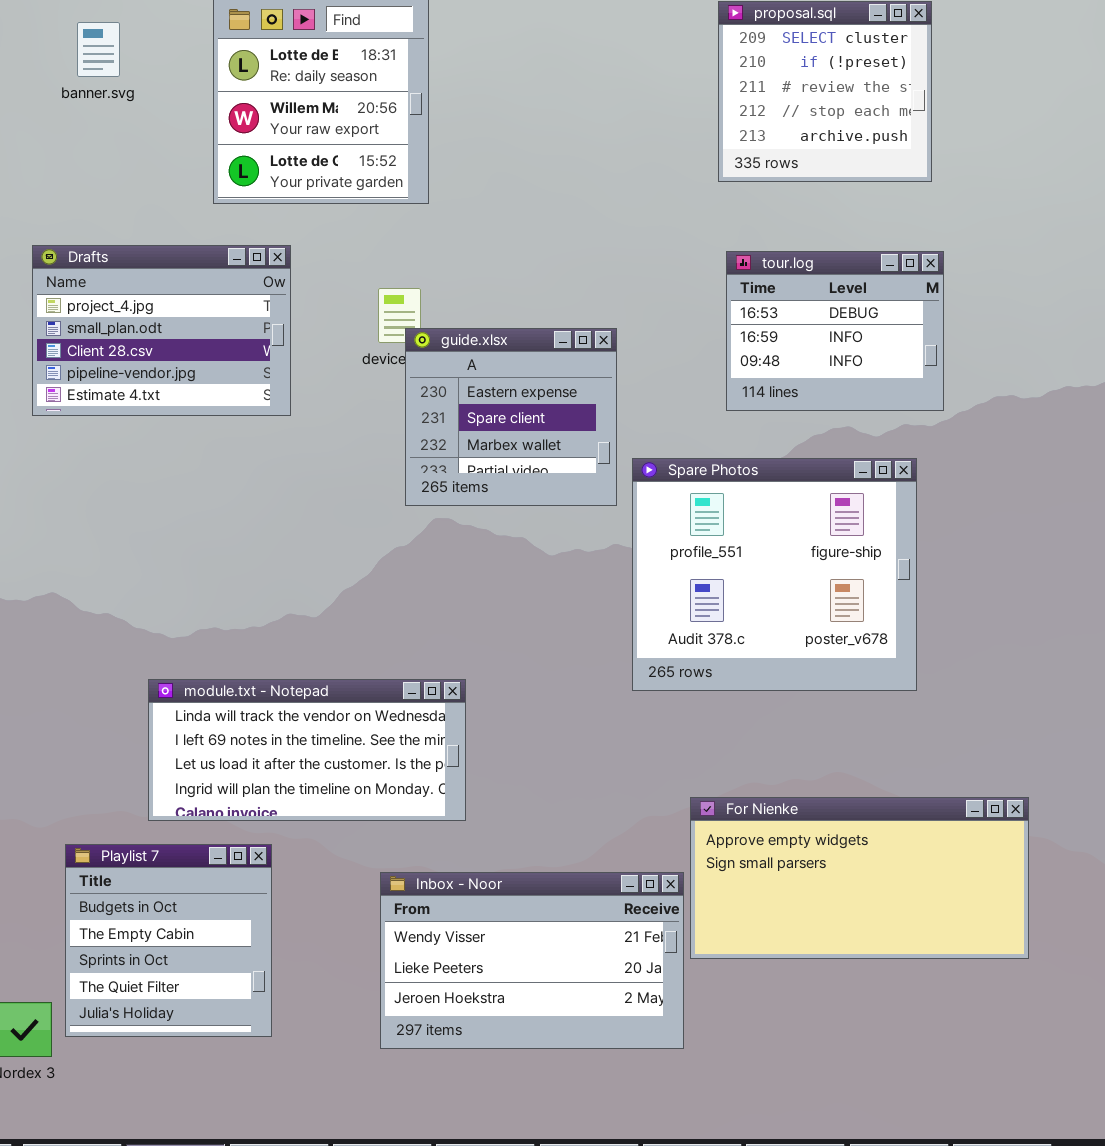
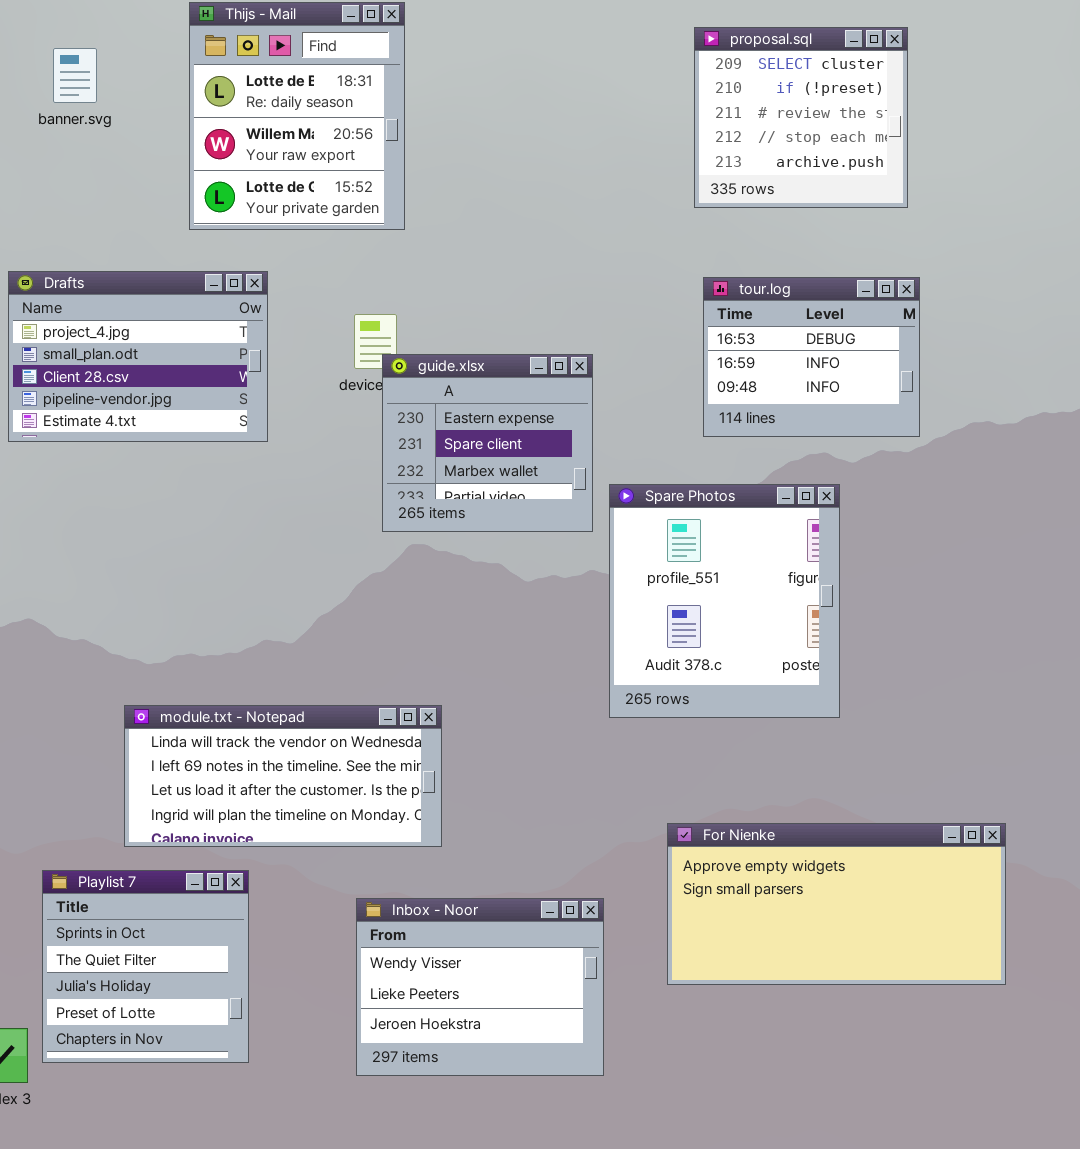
Spare Photos: [632,458,917,691] -> [609,484,840,718], resized
Playlist 7: [65,844,272,1037] -> [42,870,249,1063], scrolled down 2 rows
Inbox - Noor: [380,872,684,1049] -> [356,898,604,1076], resized

